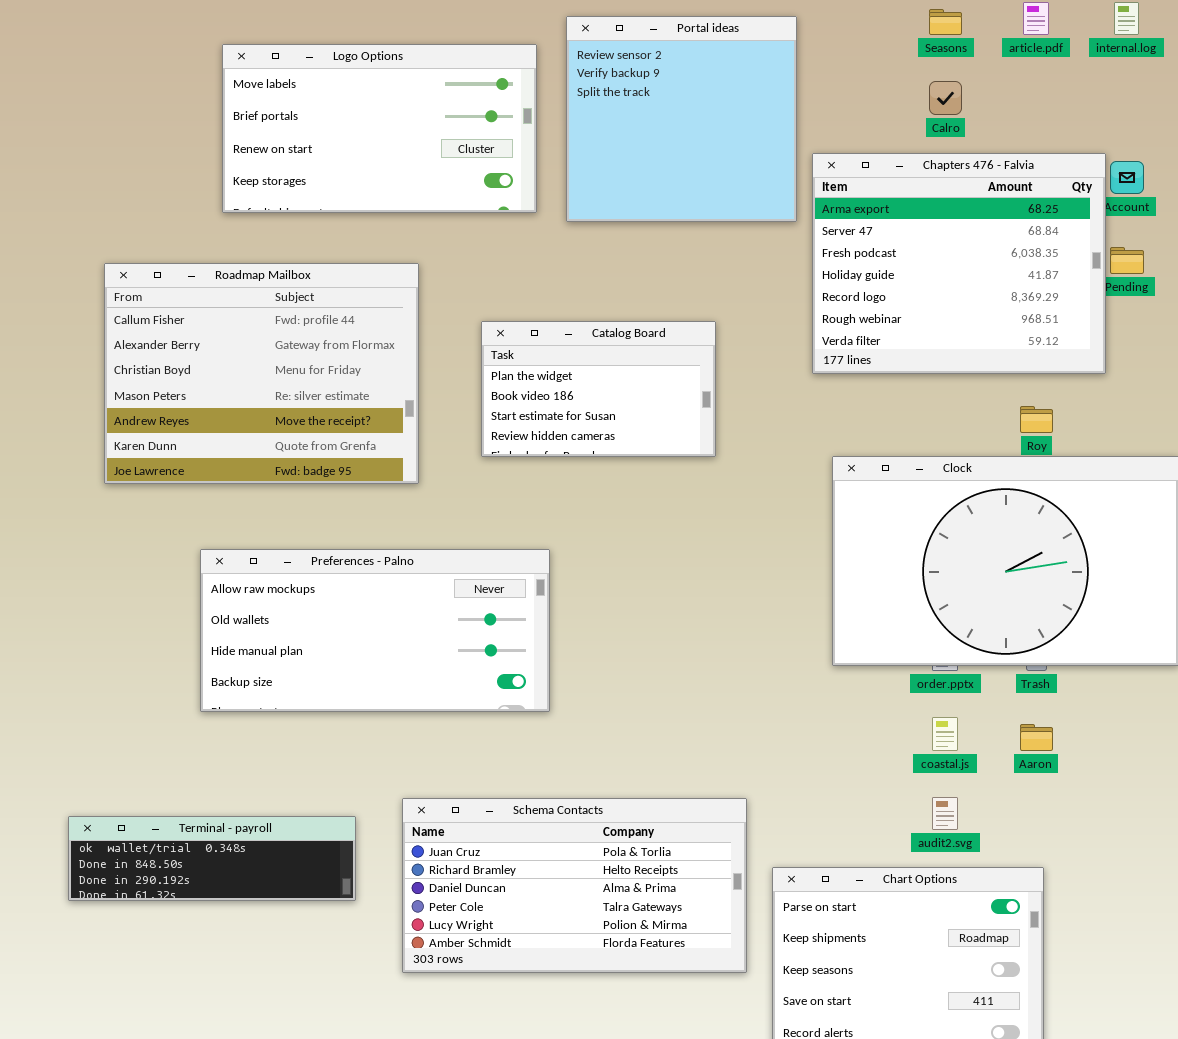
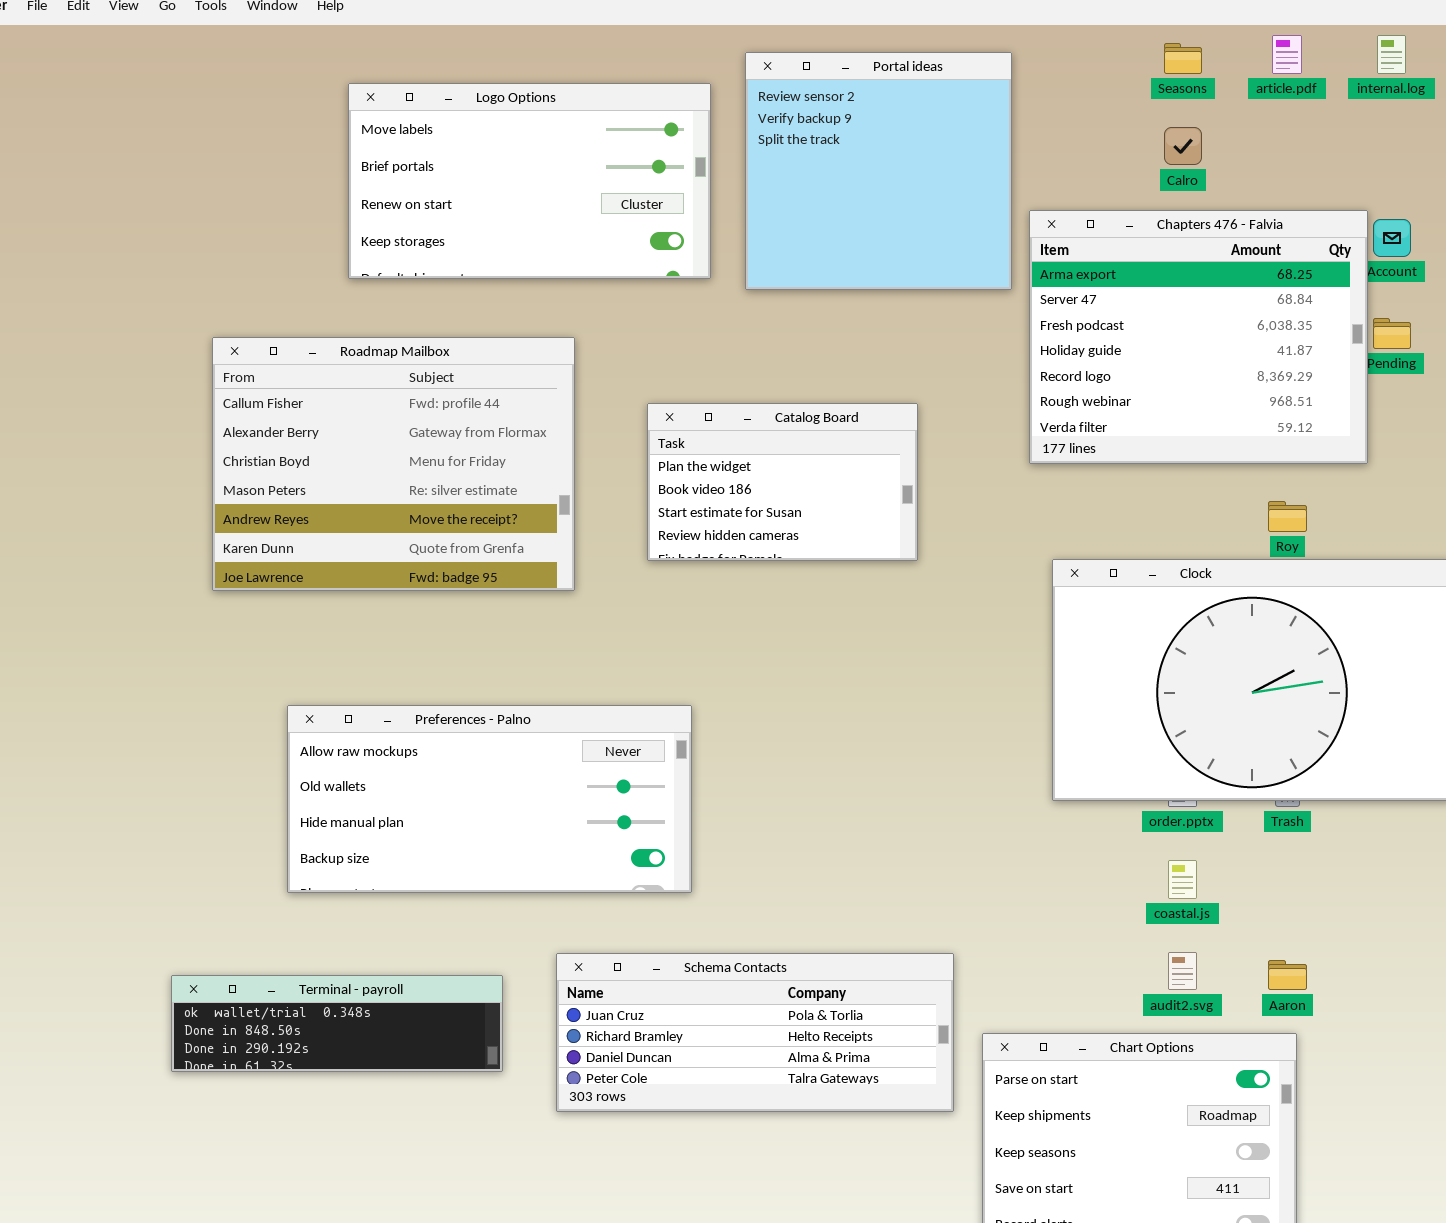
Preferences - Palno: [200,549,550,712] -> [287,705,692,893], moved
Aaron: [1020,724,1053,751] -> [1268,960,1307,990], moved
Schema Contacts: [402,798,747,973] -> [556,953,954,1112], resized

